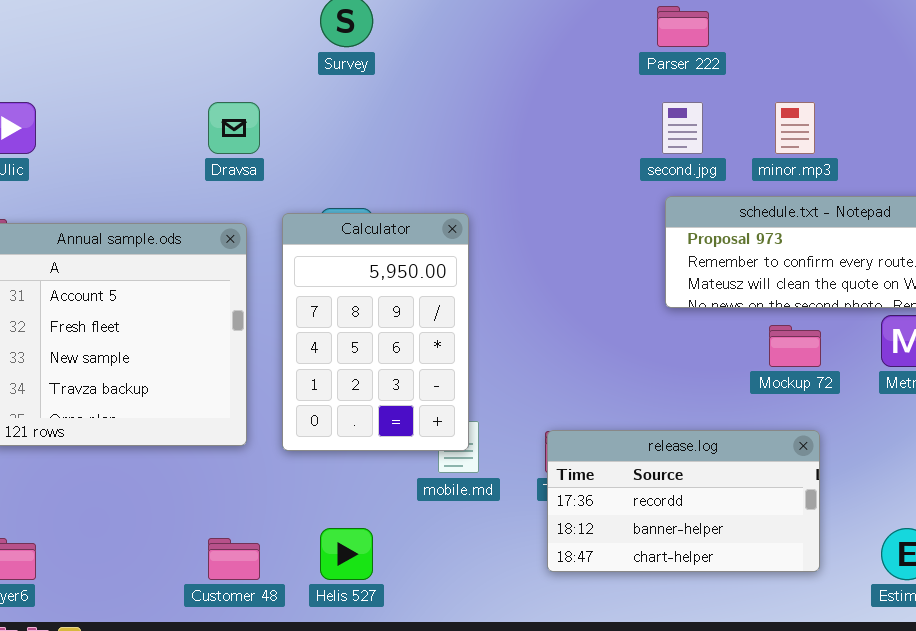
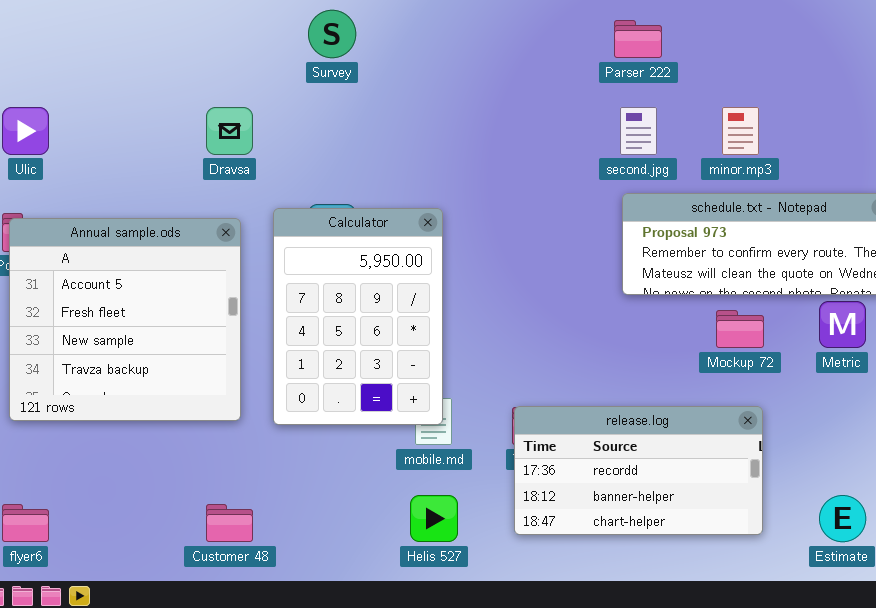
Helis 527: [320,528,373,580] -> [410,495,458,542], moved

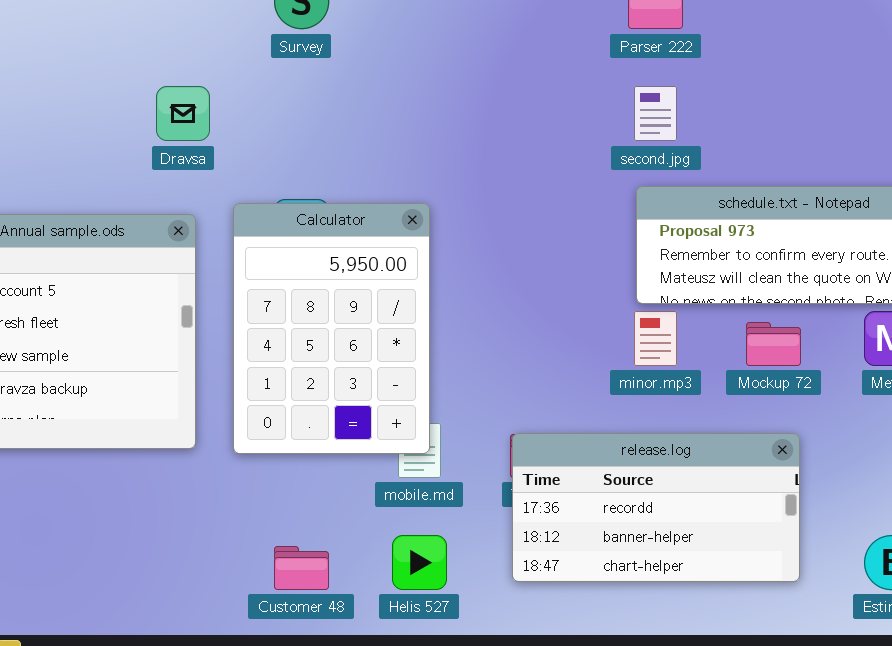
minor.mp3: [722,107,759,155] -> [634,311,677,366], moved
Customer 48: [206,504,253,542] -> [274,546,329,590], moved

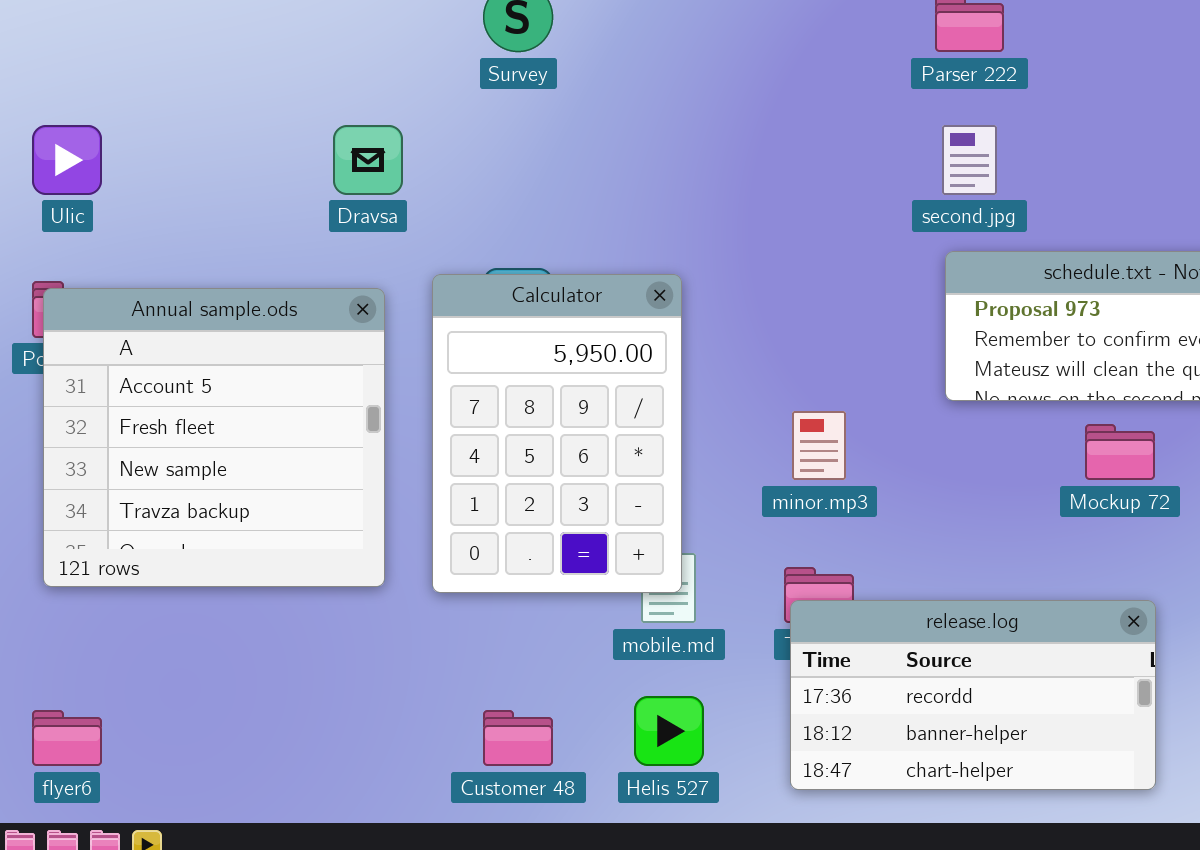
minor.mp3: [634,311,677,366] -> [792,411,846,480], moved
release.log: [512,433,800,582] -> [790,600,1156,790], moved

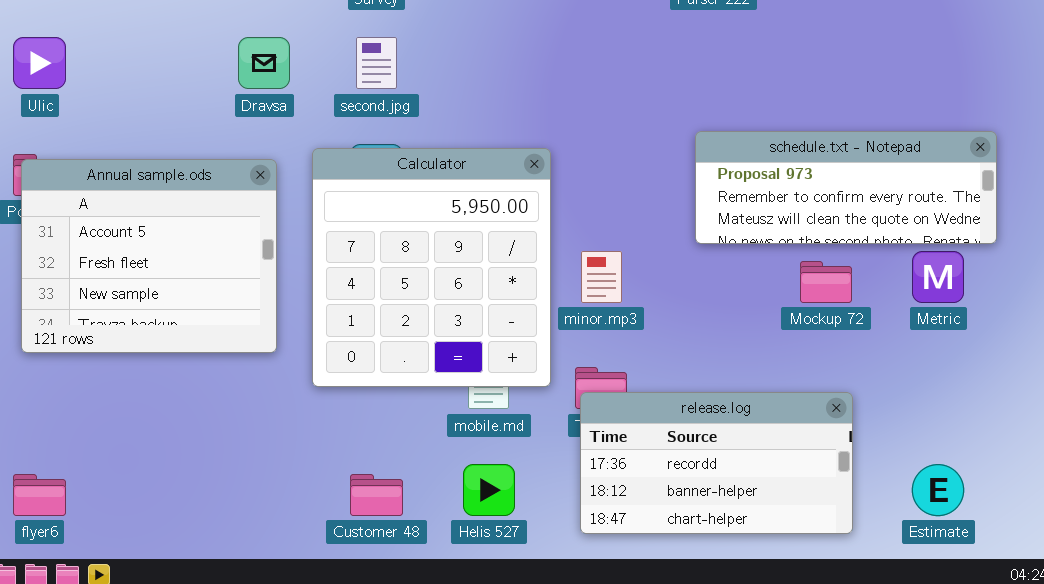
second.jpg: [942,125,997,195] -> [356,37,397,89], moved
Calculator: [432,274,682,593] -> [312,148,551,387], resized
Annual sample.ods: [43,288,385,587] -> [21,159,277,353], resized

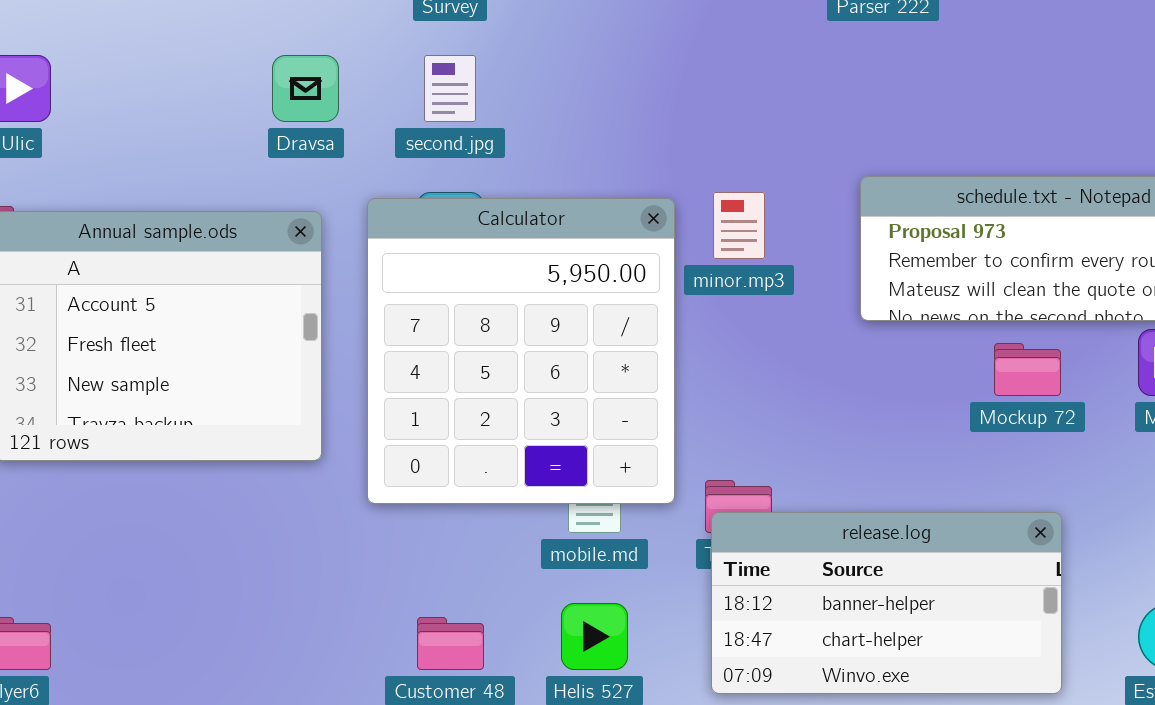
minor.mp3: [581,251,622,303] -> [713,192,765,259], moved
release.log: [580,392,853,534] -> [711,512,1062,694], scrolled down 1 row

